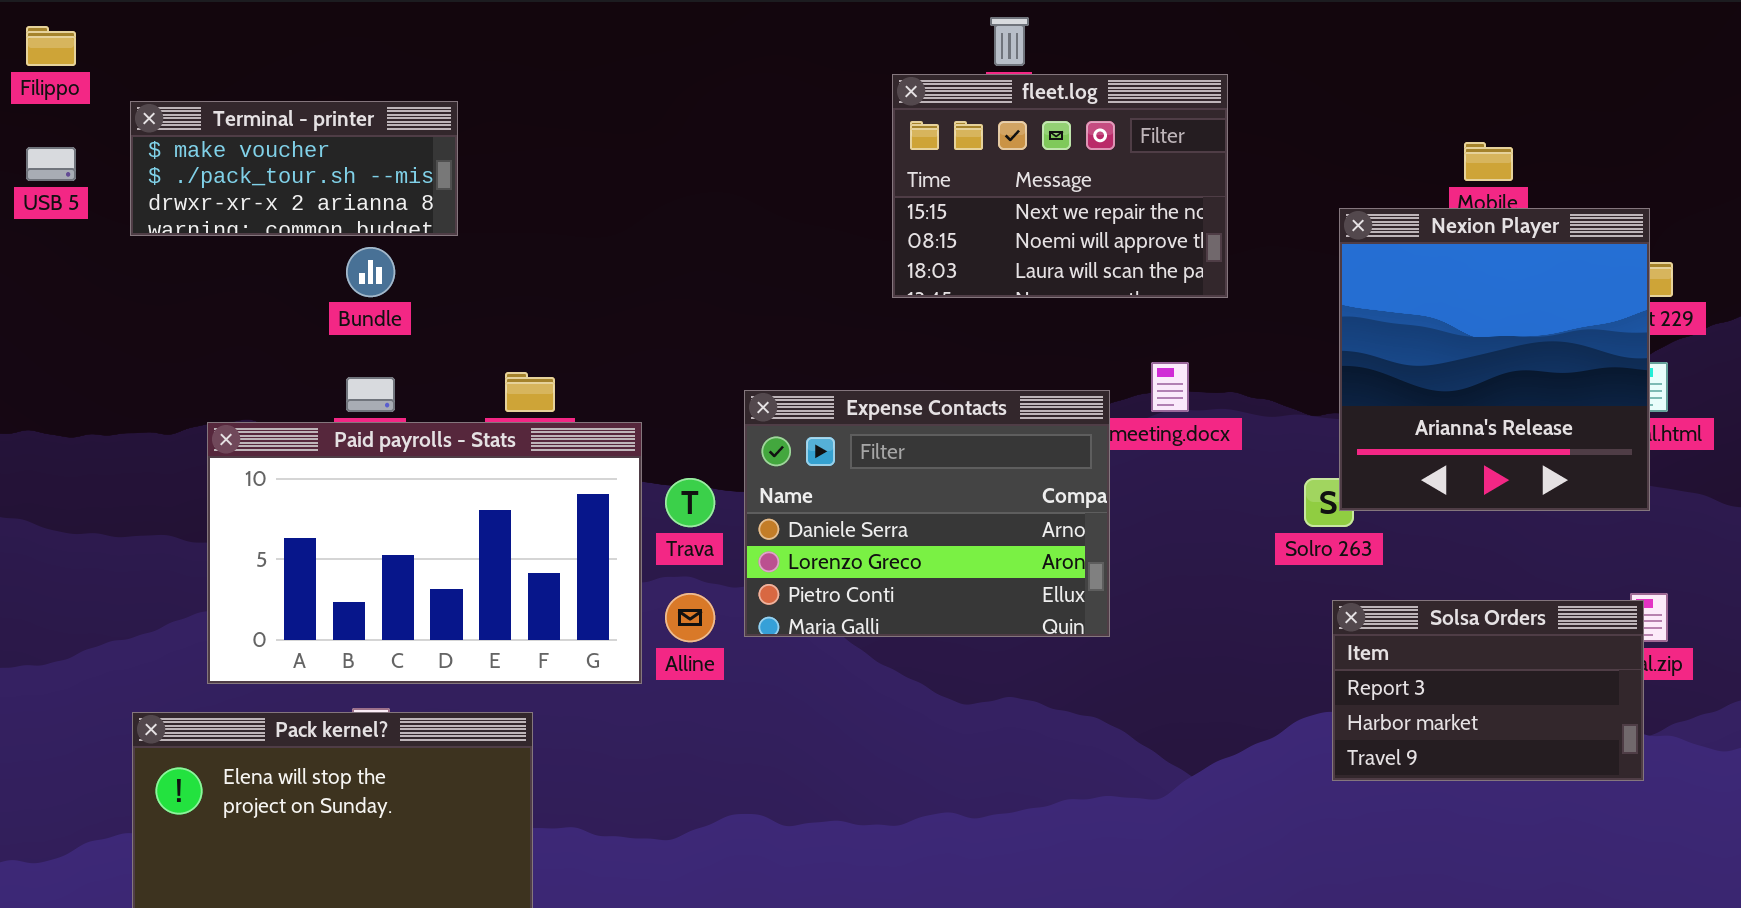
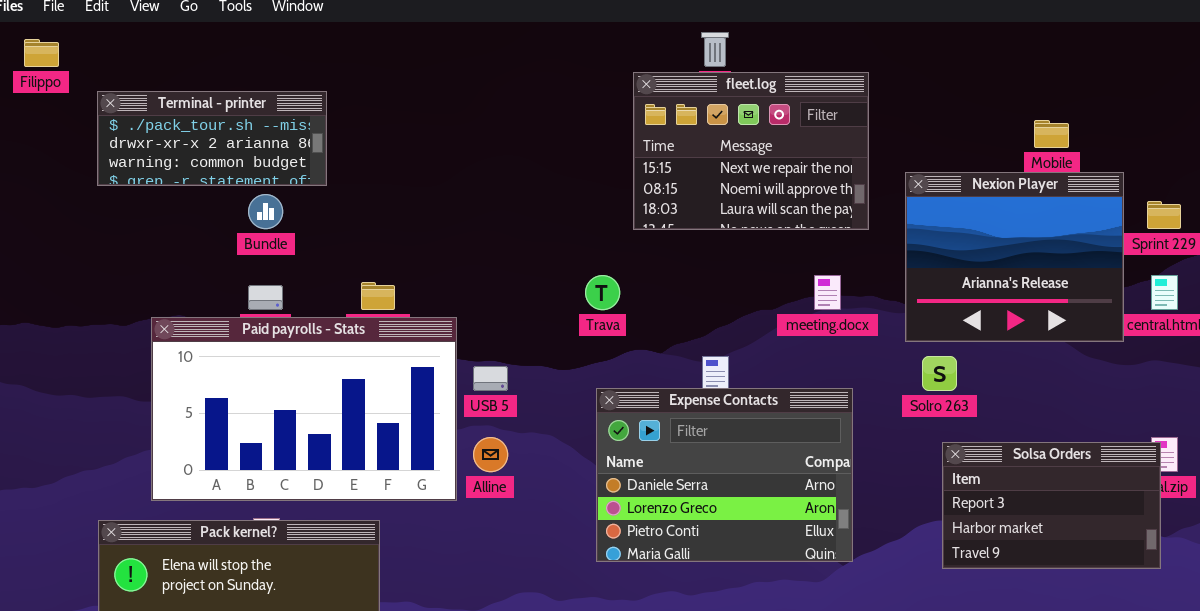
Terminal - printer: [130,101,458,236] -> [97,91,327,186], scrolled down 1 row
USB 5: [26,147,76,181] -> [473,366,508,391], moved
Nexion Player: [1339,208,1650,511] -> [905,172,1124,342], moved, resized
Expense Contacts: [744,390,1110,637] -> [596,388,853,562], moved
Trava: [665,478,715,527] -> [585,275,620,310], moved

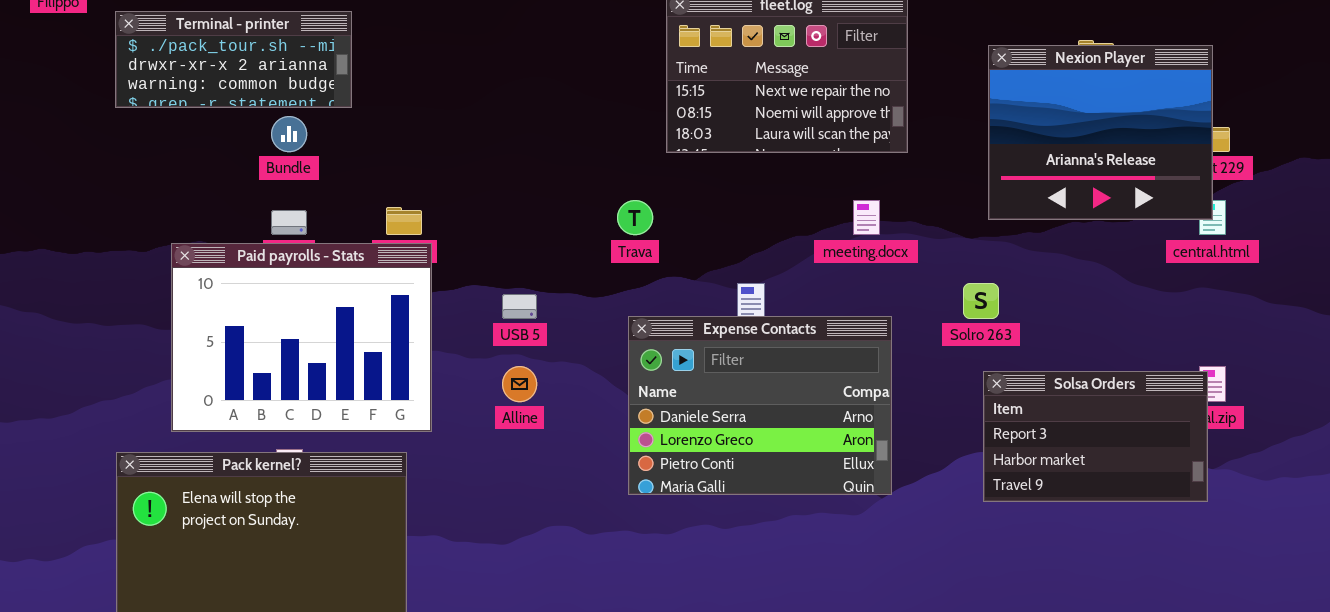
Nexion Player: [905,172,1124,342] -> [988,45,1213,220], moved
Paid payrolls - Stats: [151,317,457,501] -> [171,243,432,432], resized

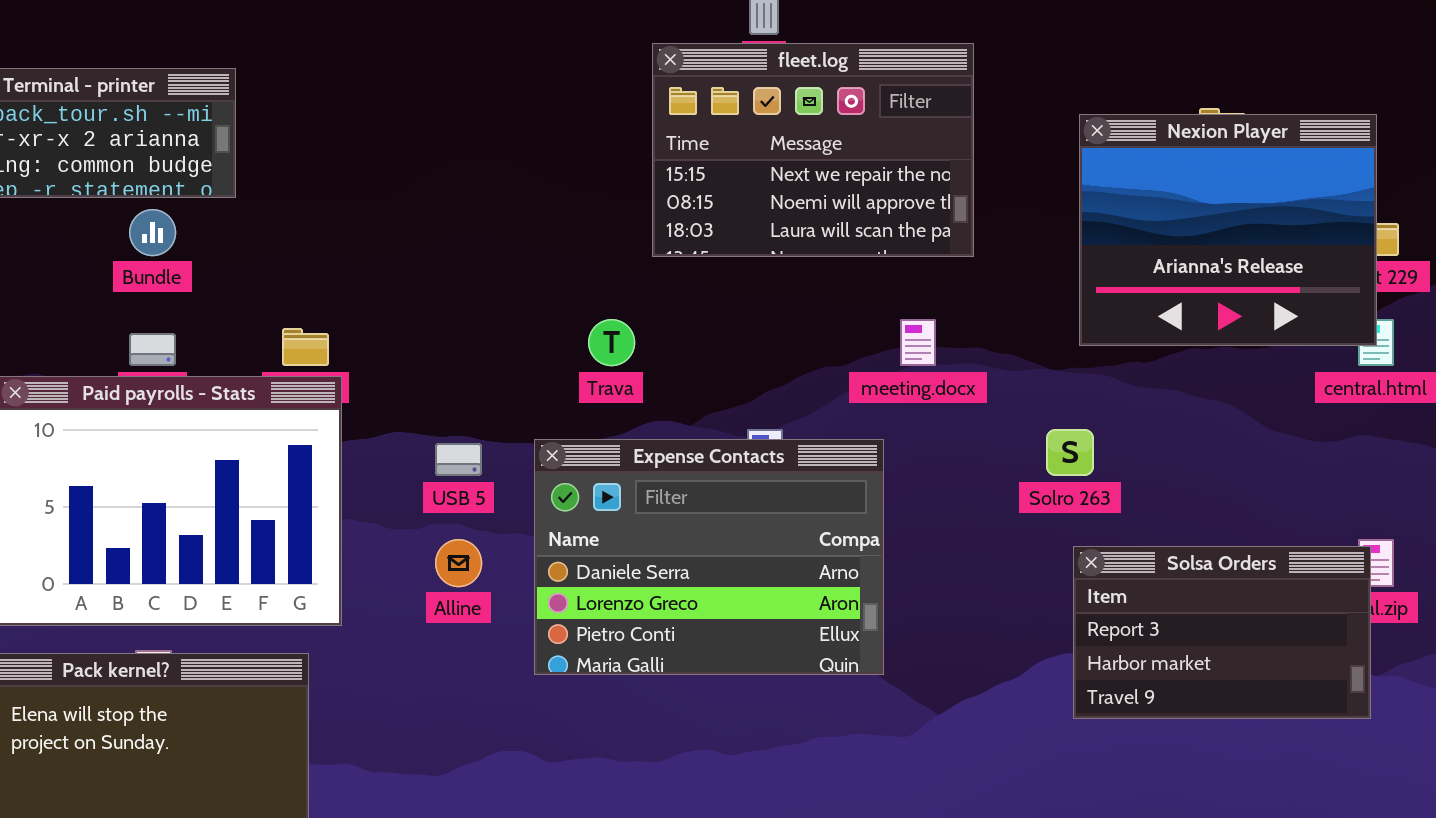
Expense Contacts: [628,316,892,495] -> [534,439,884,675], moved

